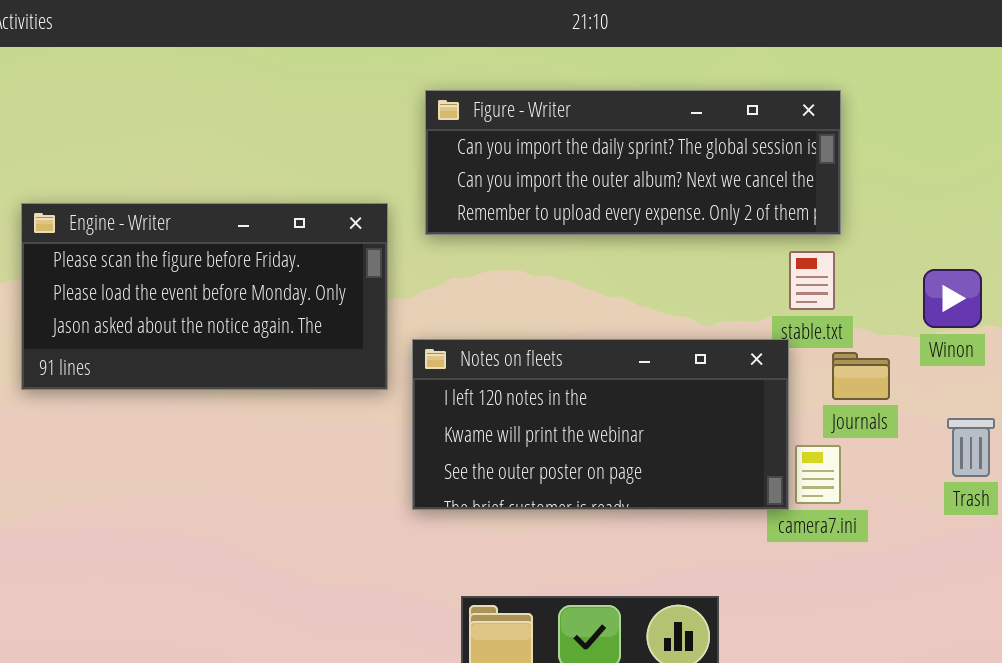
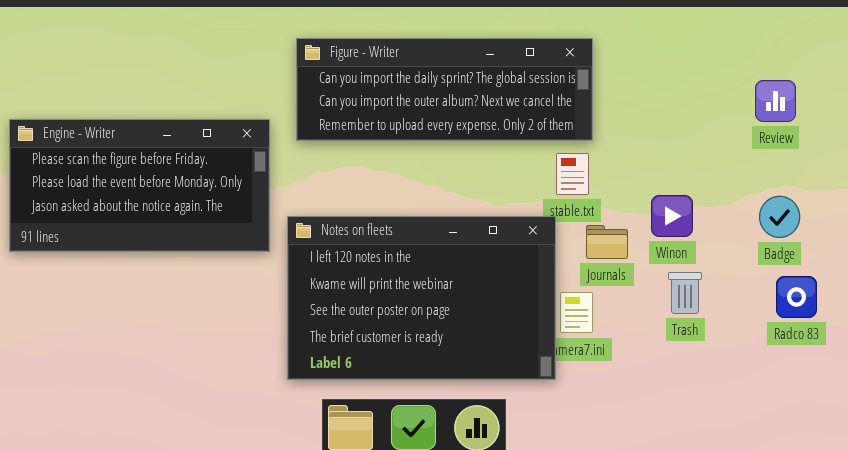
Winon: [923,269,982,328] -> [651,195,693,237], moved
Notes on fleets: [412,339,789,510] -> [287,216,556,380], resized

